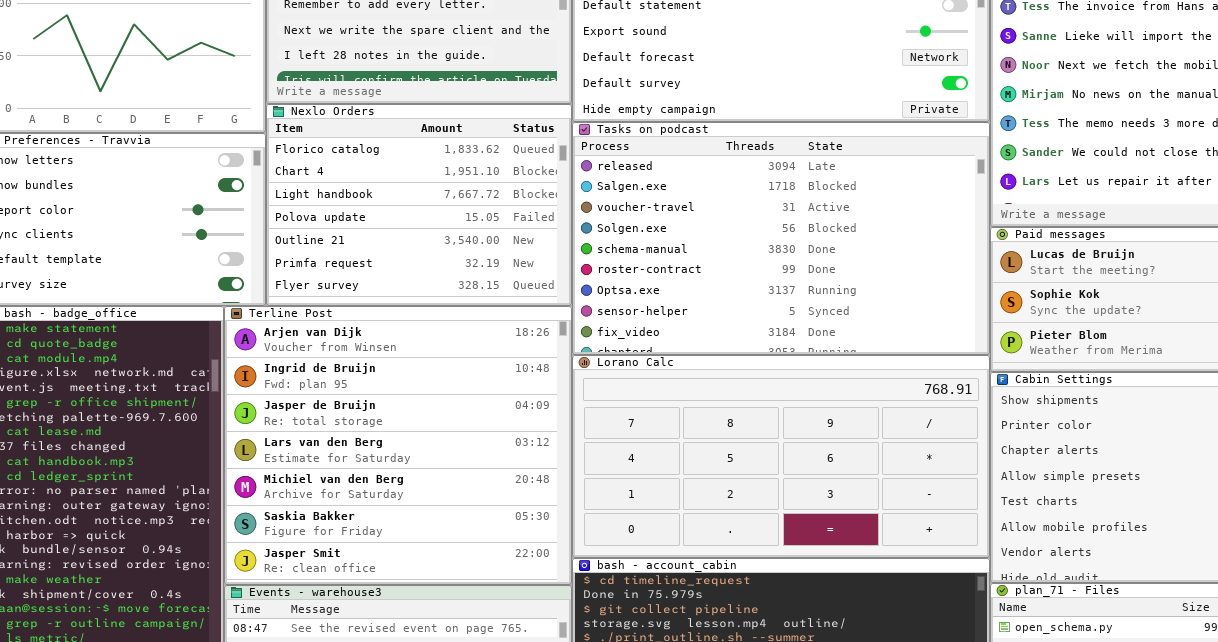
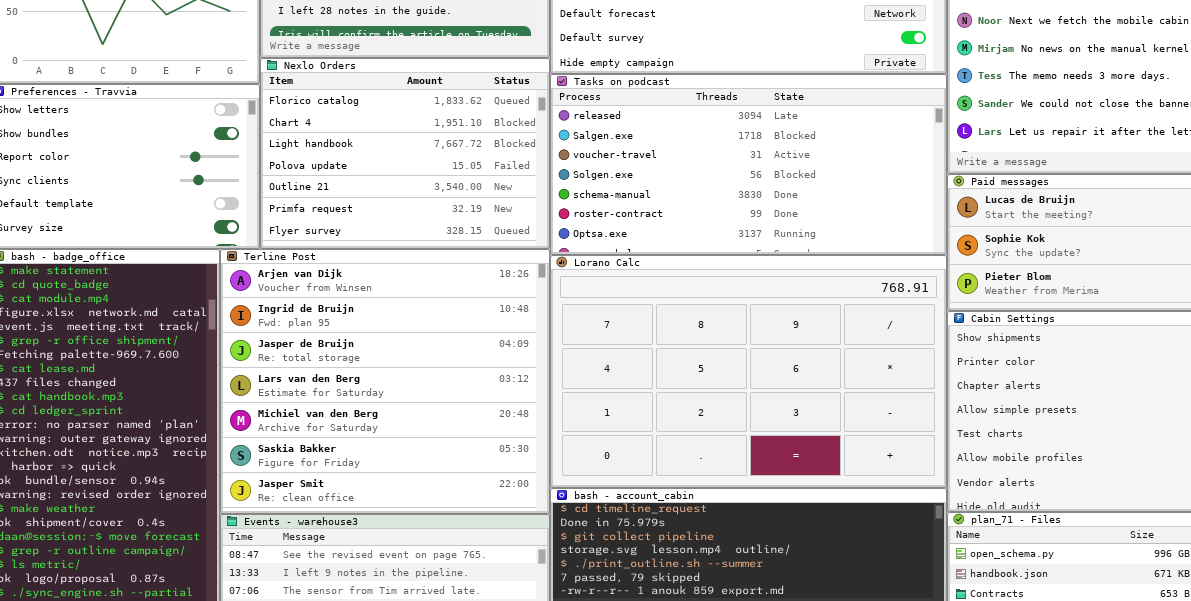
Tasks on podcast: [572,122,990,355] -> [550,74,947,255], resized
Lorano Calc: [572,355,990,558] -> [550,255,947,488], resized

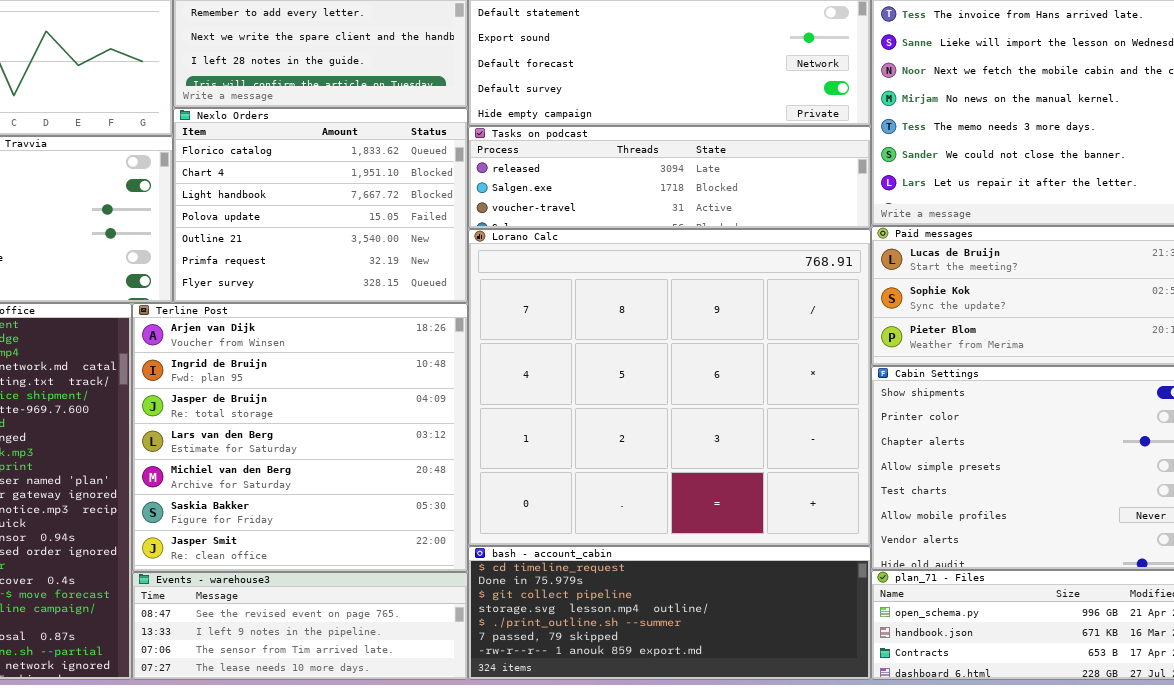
Tasks on podcast: [550,74,947,255] -> [468,126,871,229], resized
Lorano Calc: [550,255,947,488] -> [468,229,871,546], resized

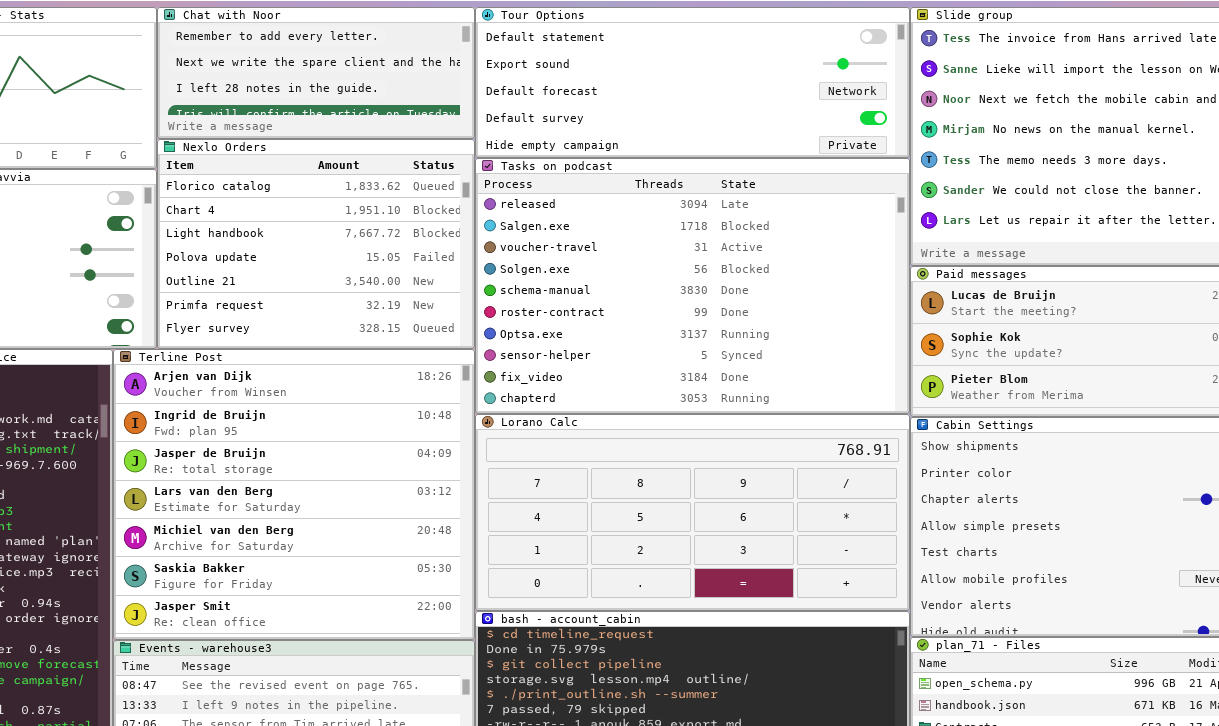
Tasks on podcast: [468,126,871,229] -> [475,158,910,414], resized
Lorano Calc: [468,229,871,546] -> [475,414,910,611], resized

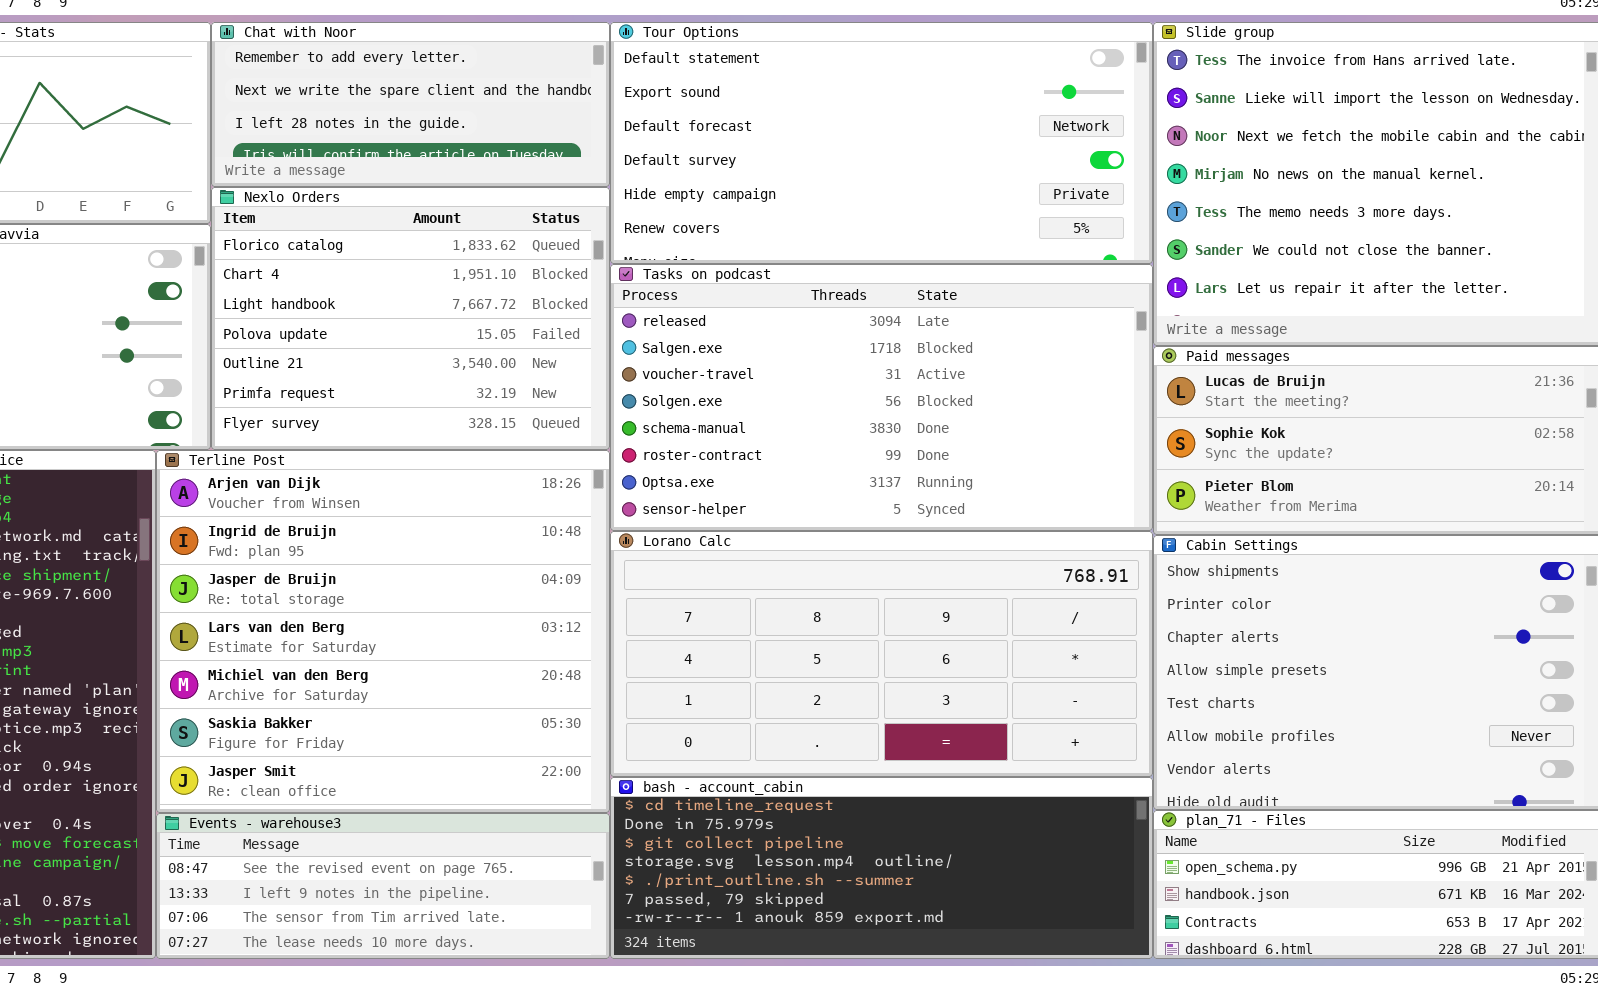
Tour Options: [475,7,910,158] -> [610,22,1153,264], resized
Tasks on podcast: [475,158,910,414] -> [610,264,1153,531], resized

